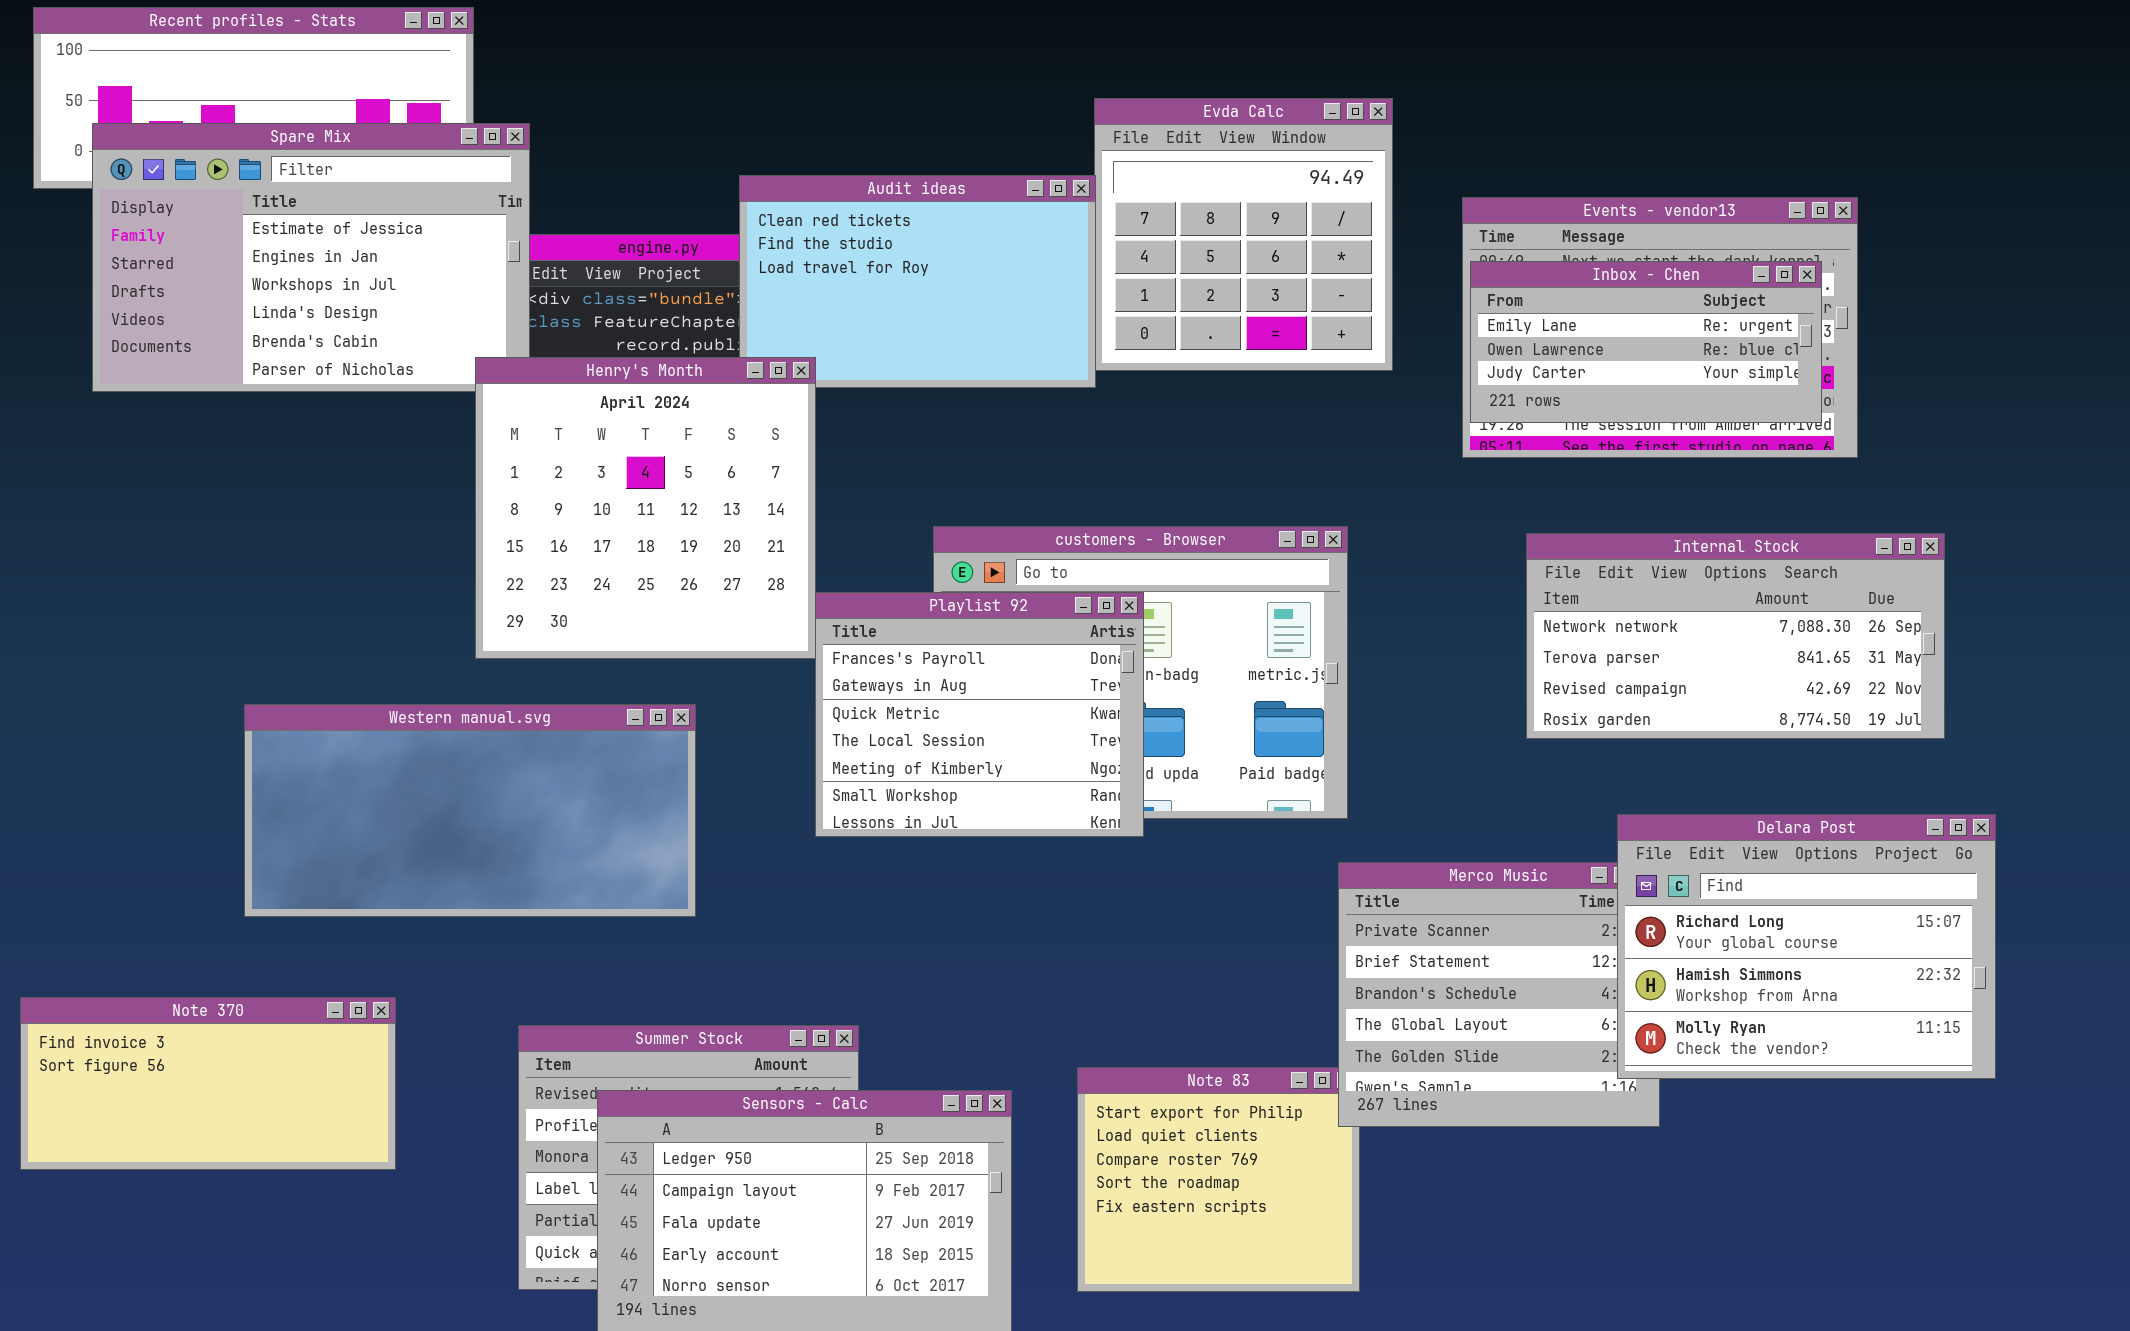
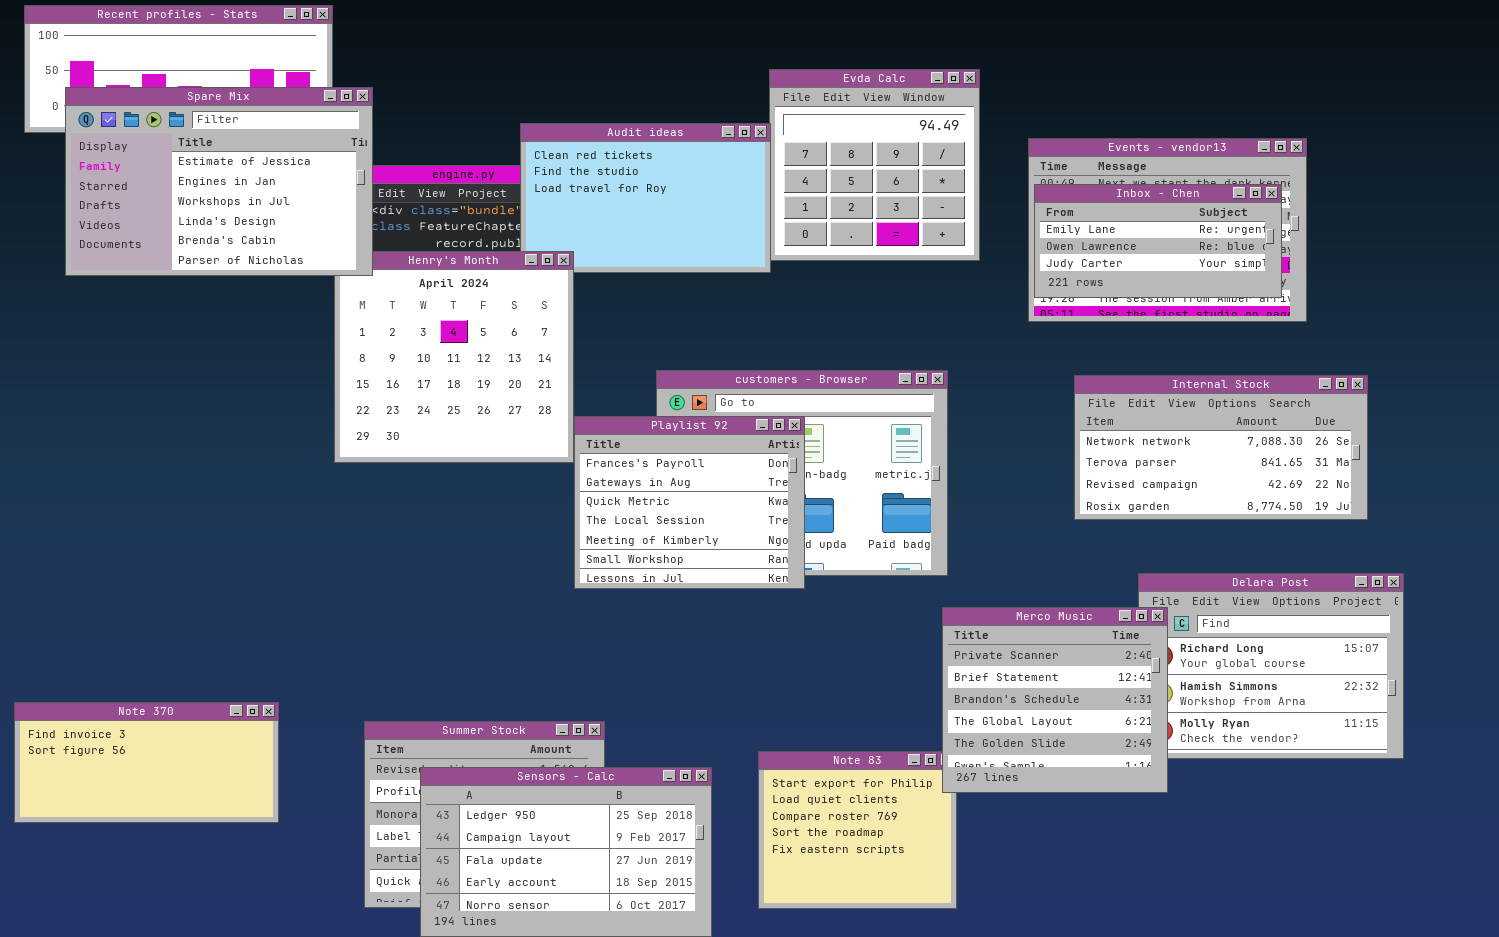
Spare Mix: [92,123,530,392] -> [65,87,373,276], raised
Western manual.svg: [244,704,696,917] -> none, closed
Merco Music: [1338,862,1660,1127] -> [942,607,1168,793], raised

